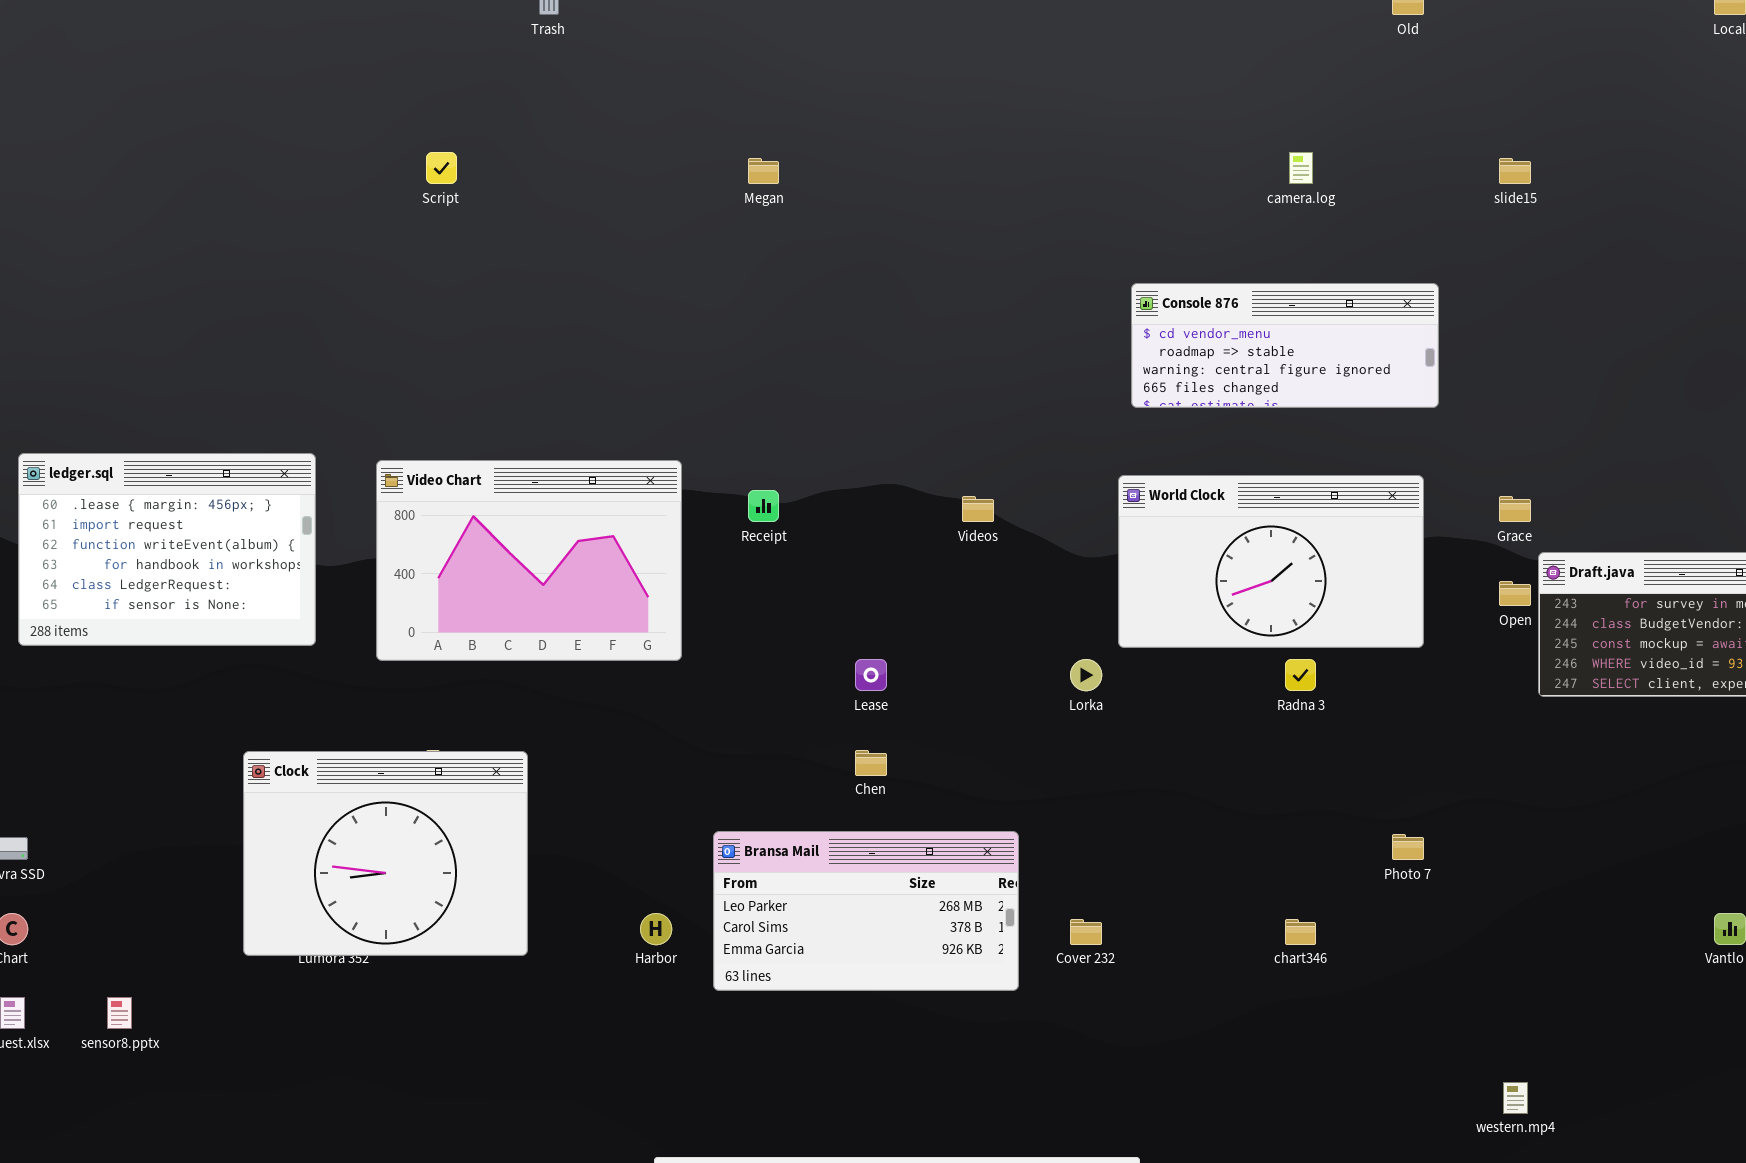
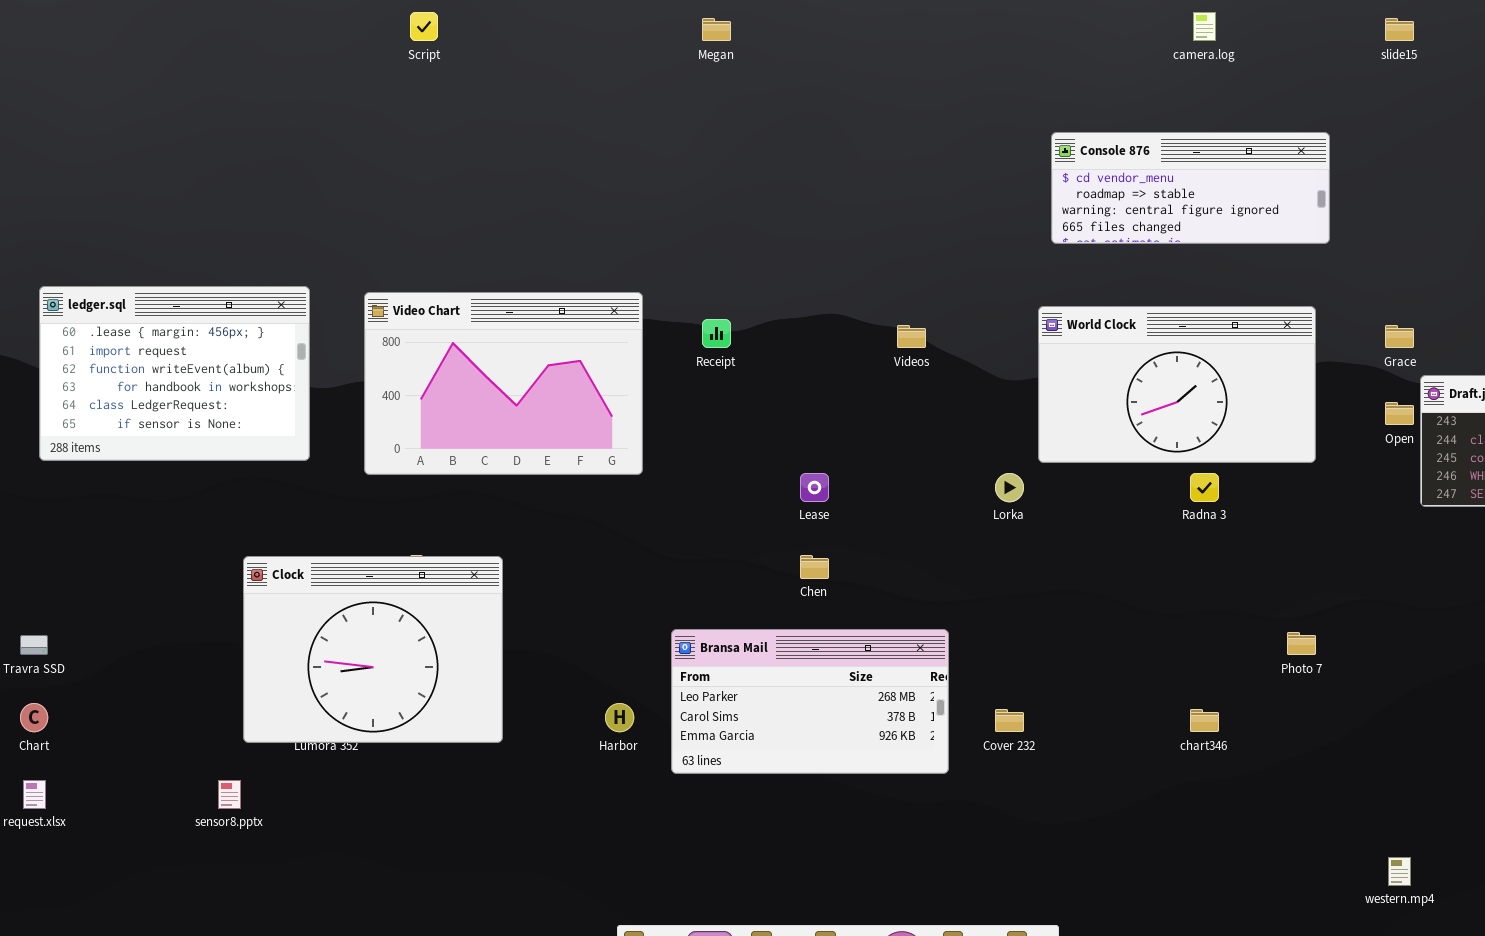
sensor8.pptx: [107,997,132,1029] -> [218,780,241,809], moved

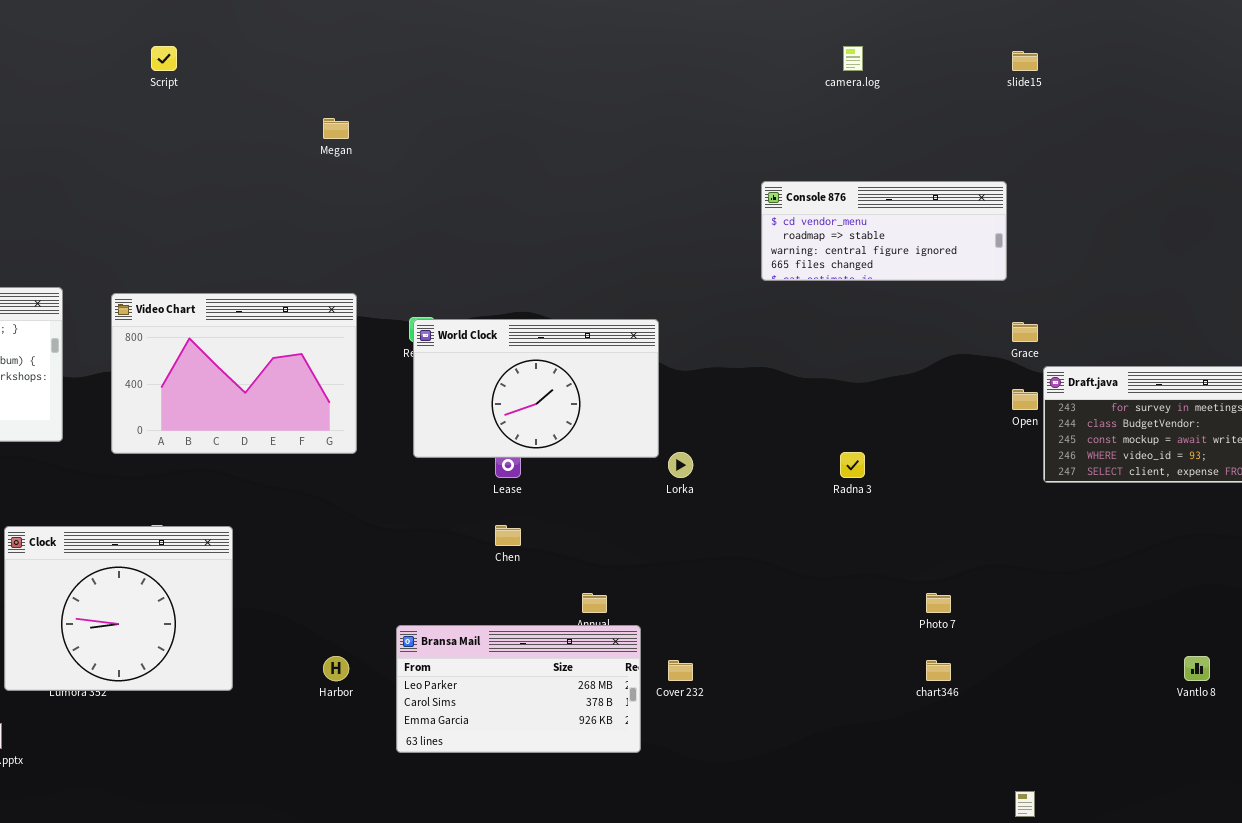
Megan: [702,18,731,41] -> [323,118,349,139], moved
Console 876: [1051,132,1330,244] -> [761,181,1007,281], moved
World Clock: [1038,306,1316,463] -> [413,319,659,458], moved
Bransa Mail: [671,629,949,774] -> [396,625,641,753], moved
chart346: [1190,709,1219,732] -> [926,660,951,681], moved

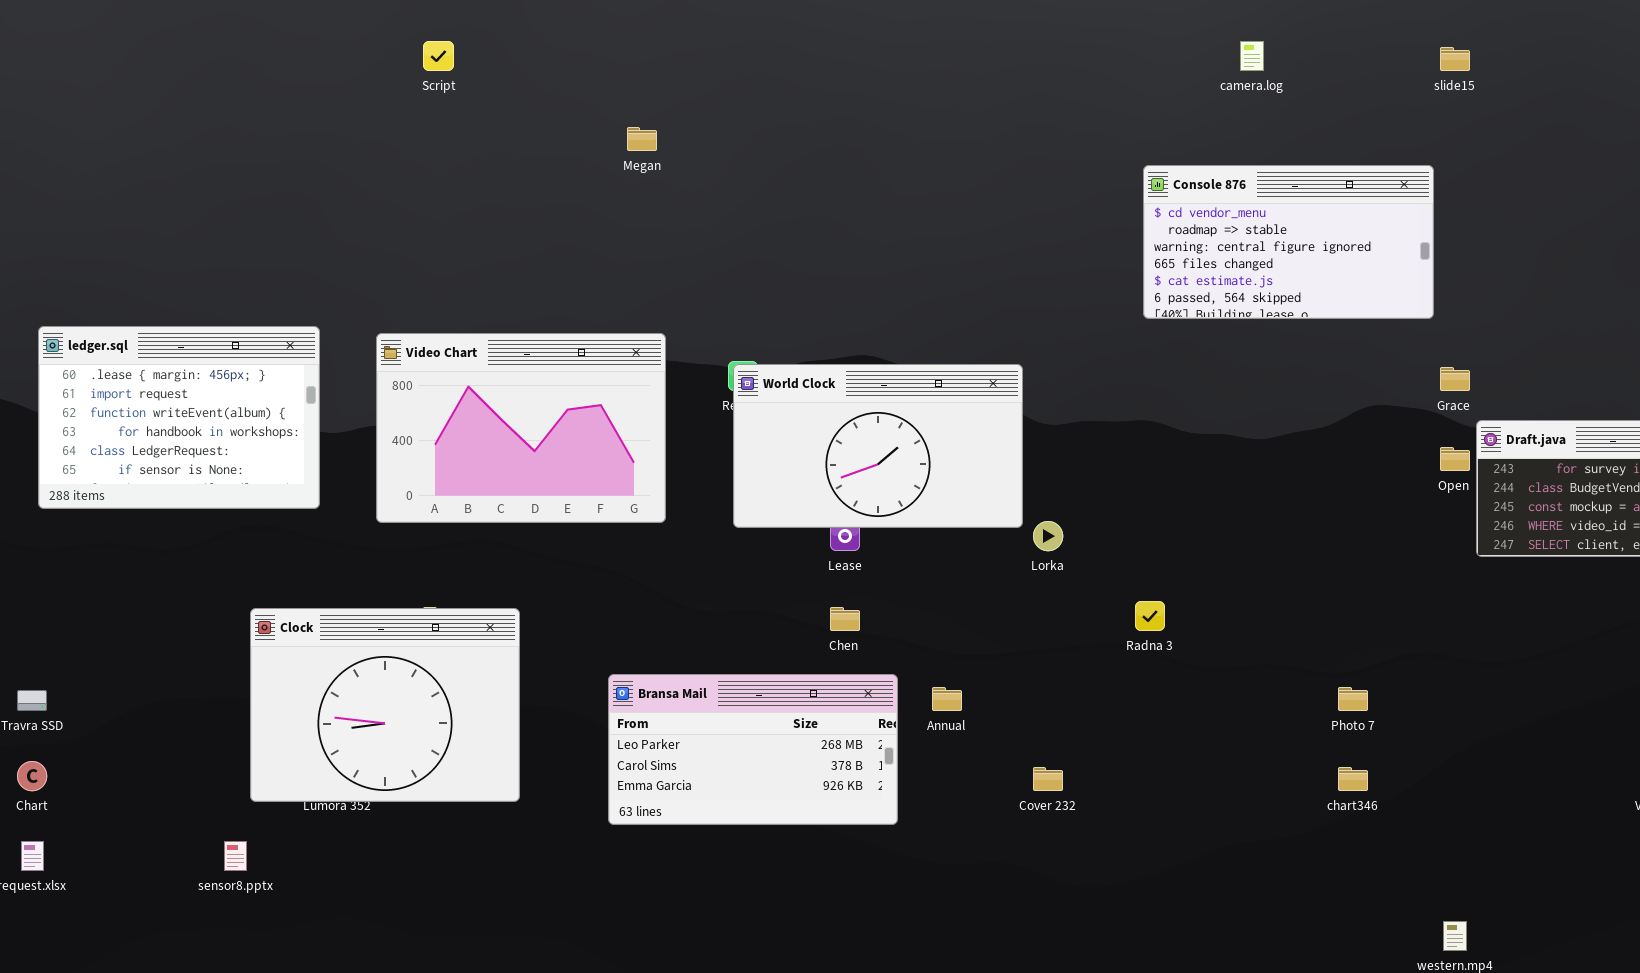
Console 876: [761,181,1007,281] -> [1143,165,1434,319], resized
Radna 3: [840,452,865,478] -> [1135,601,1165,631], moved
Bransa Mail: [396,625,641,753] -> [608,674,898,825], moved

